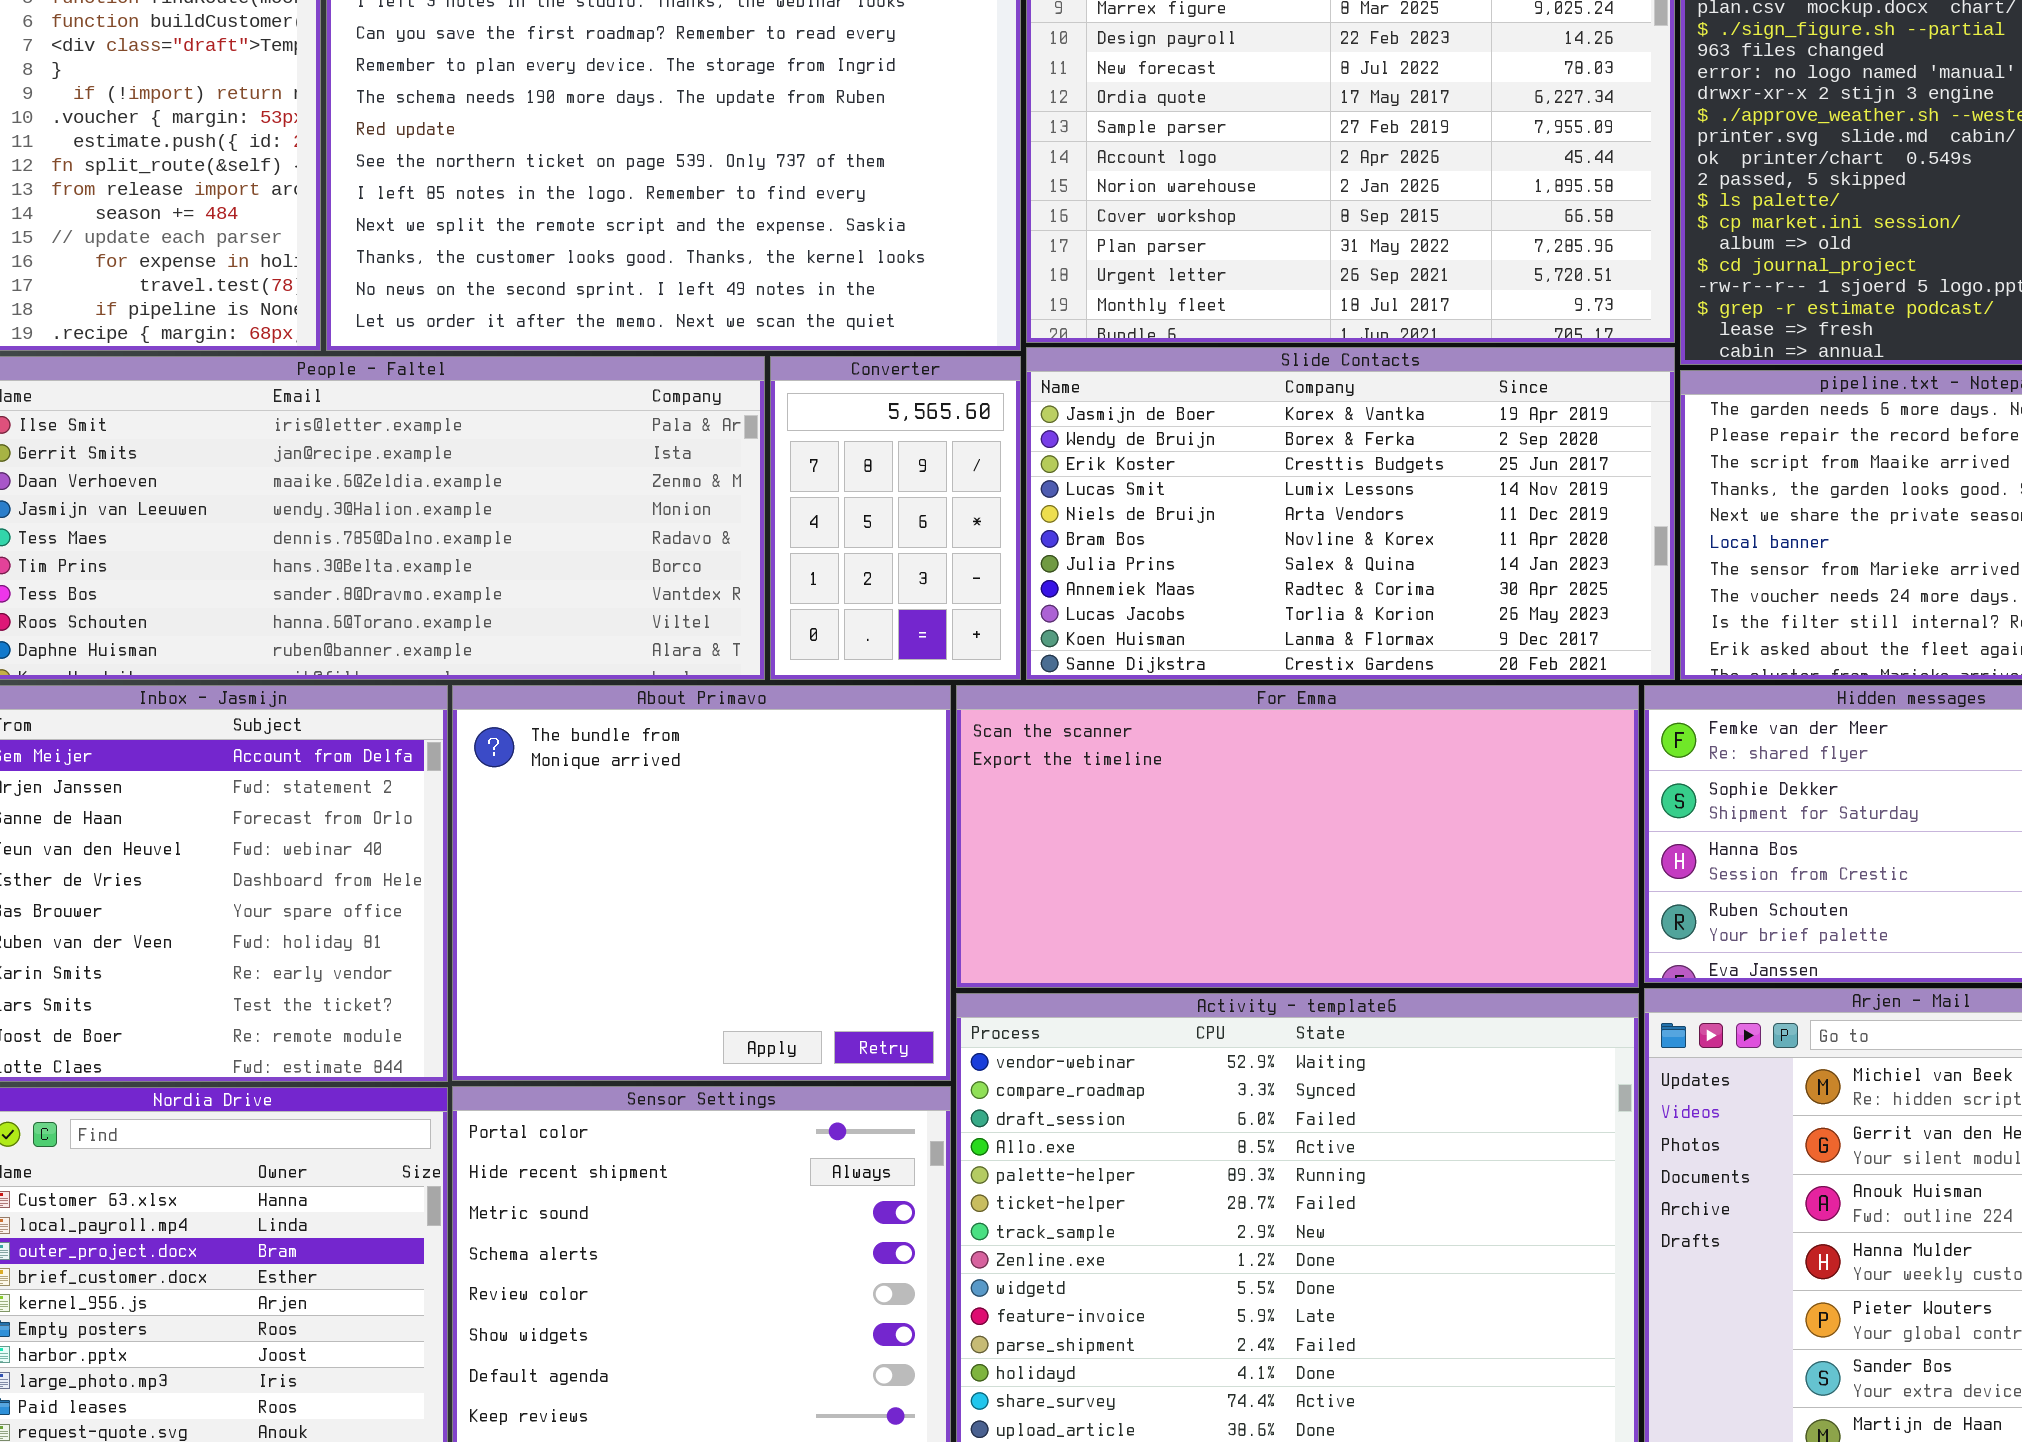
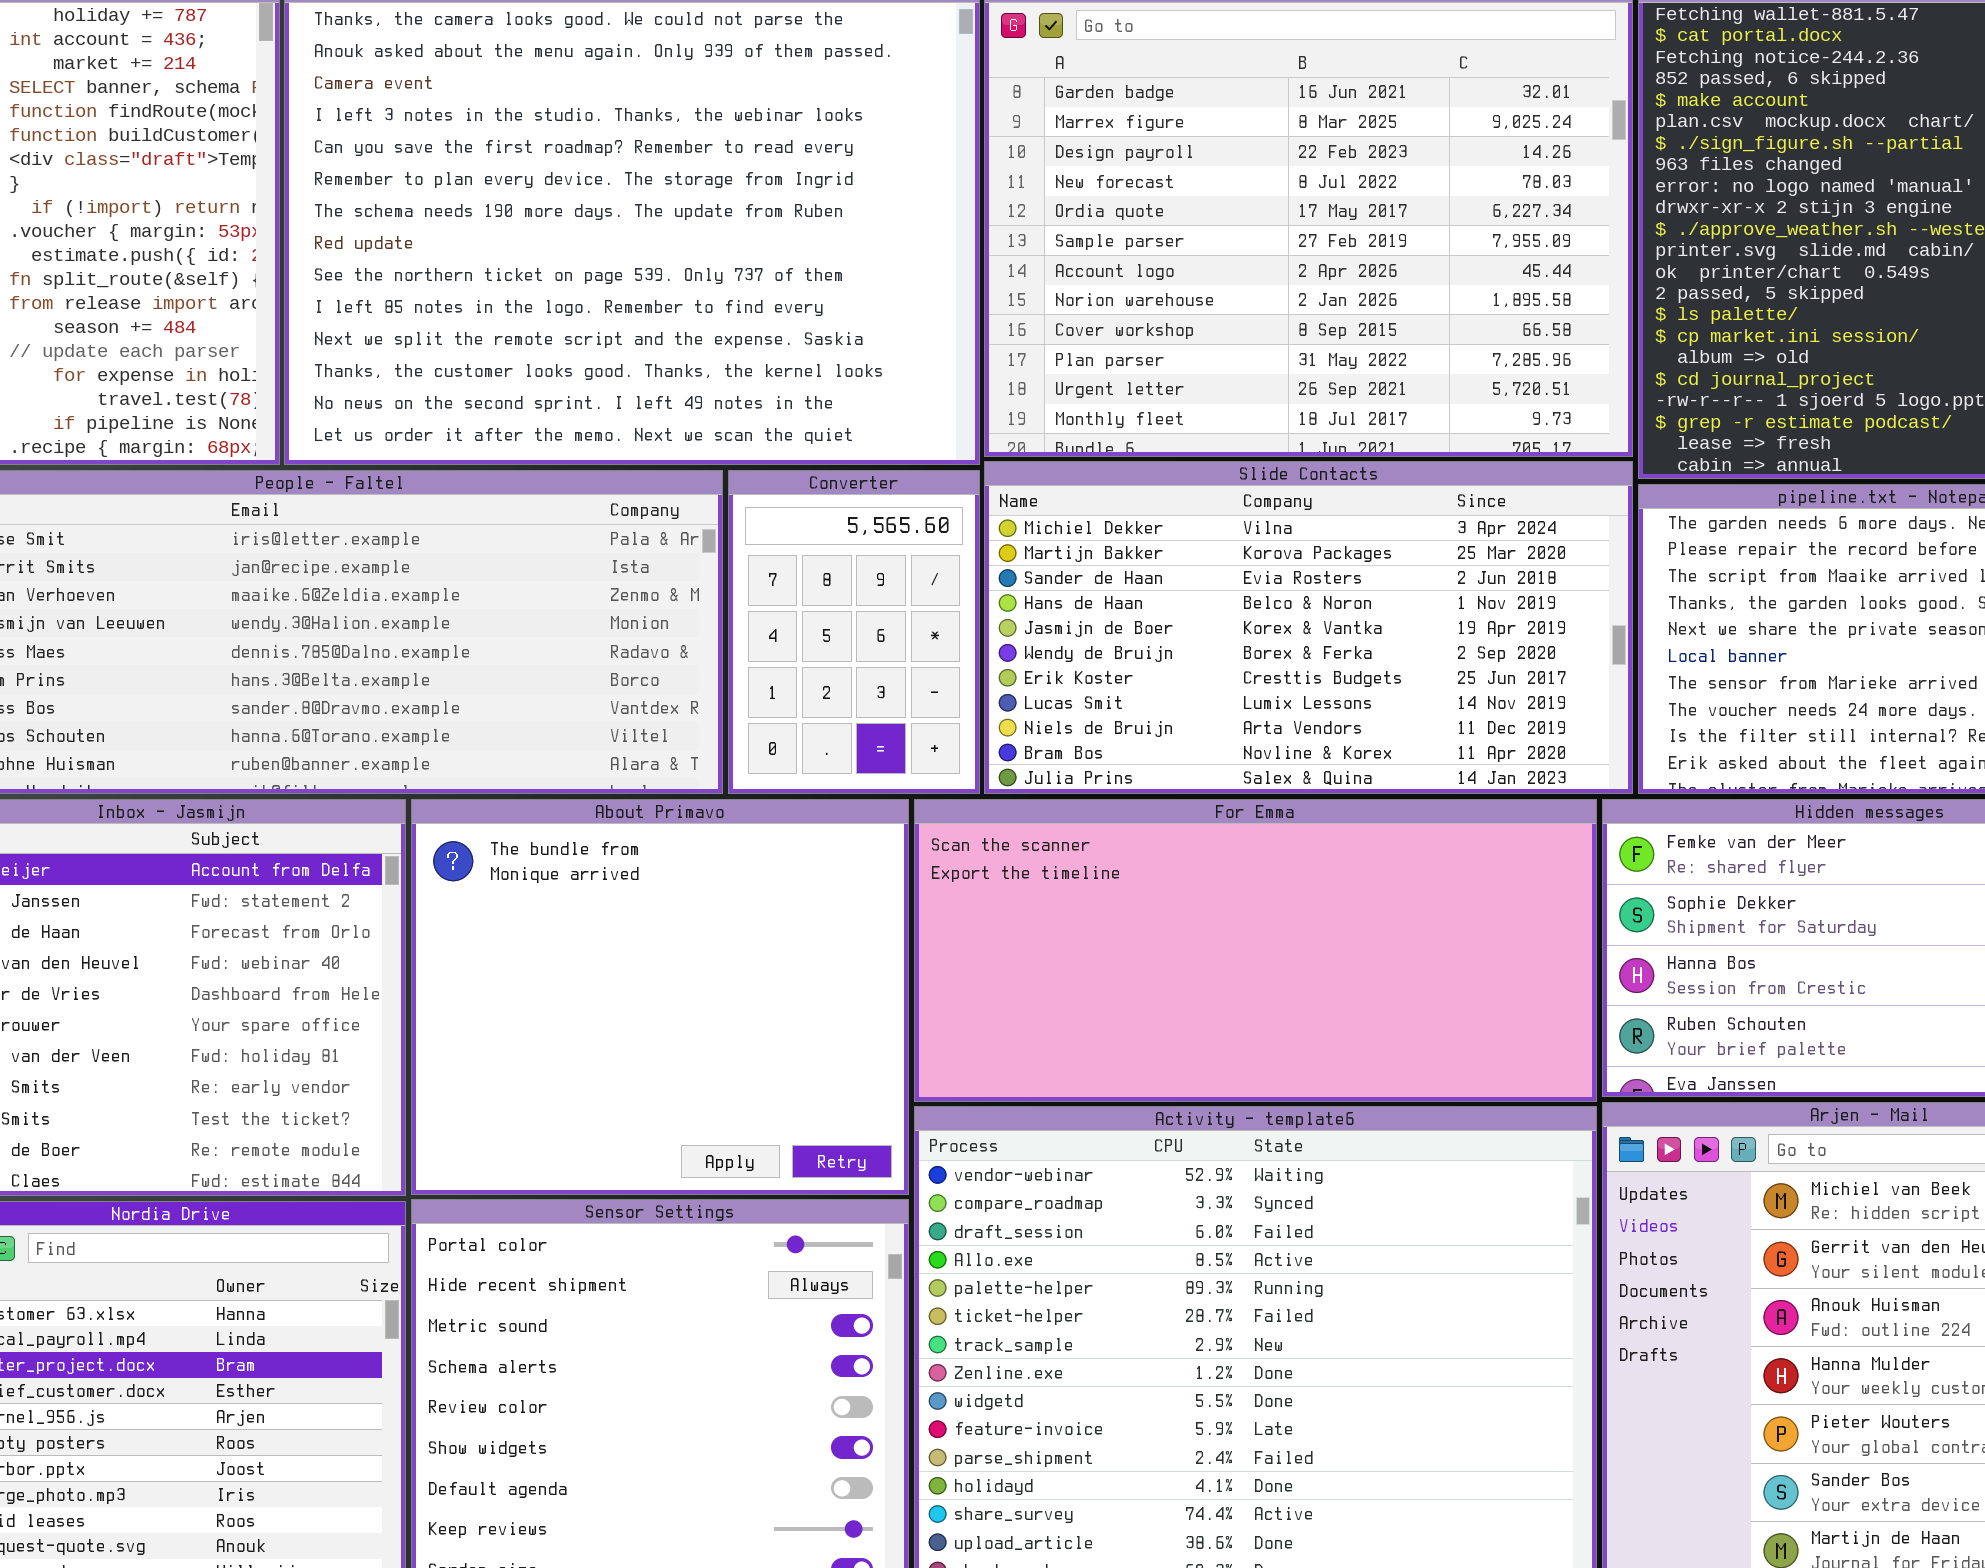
Slide Contacts: [1026,347,1675,680] -> [984,461,1633,794], scrolled up 4 rows

